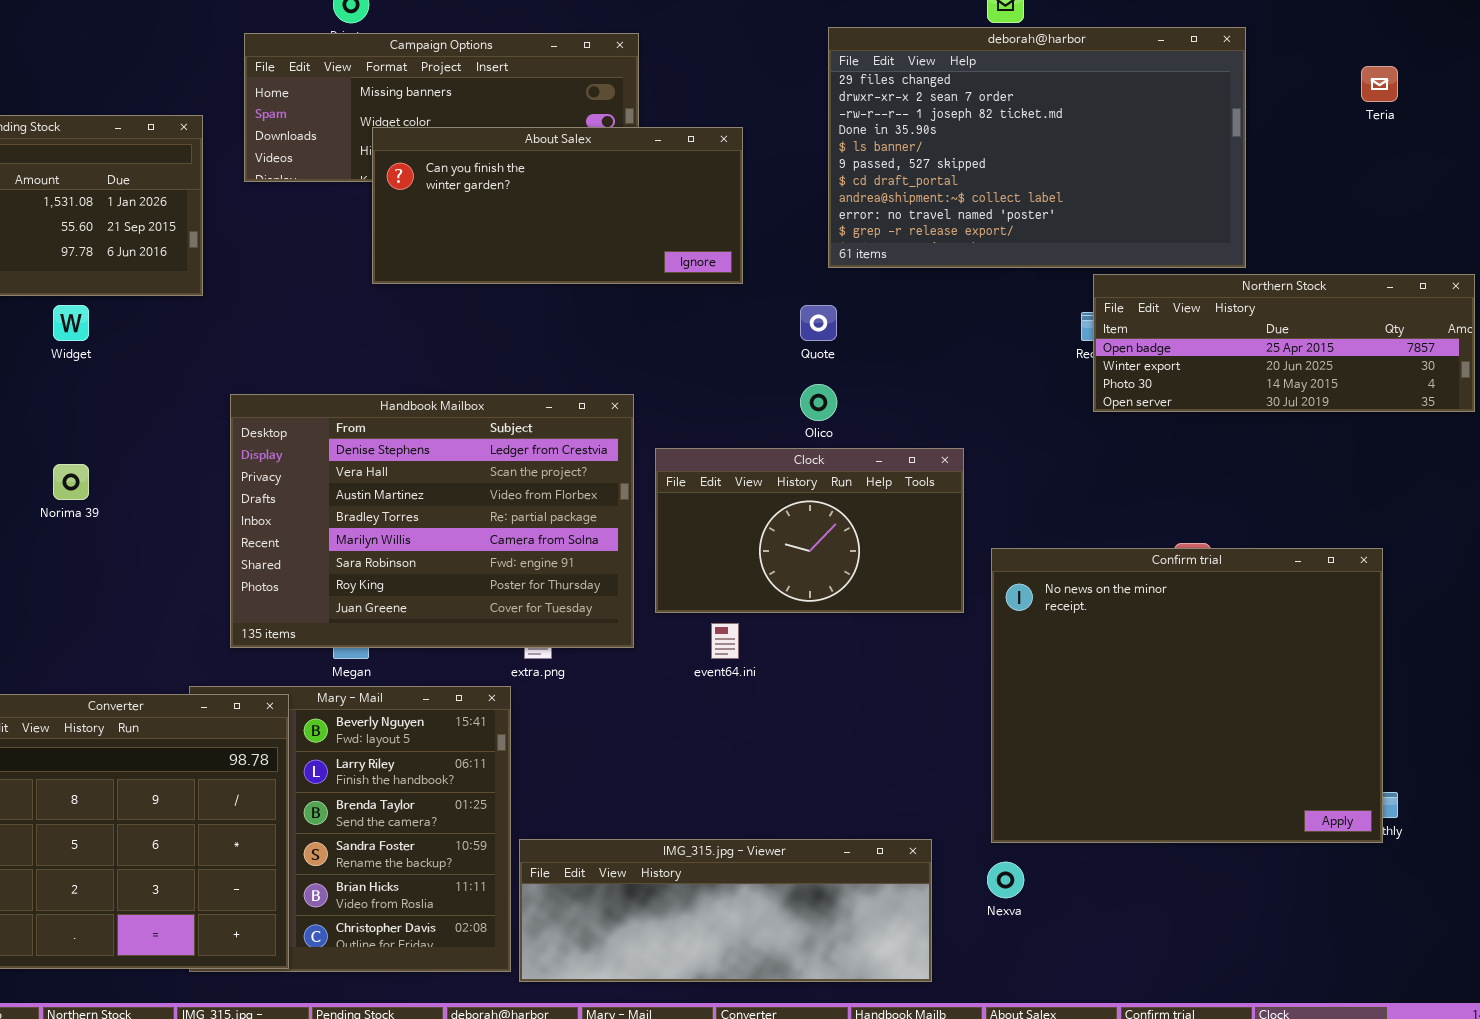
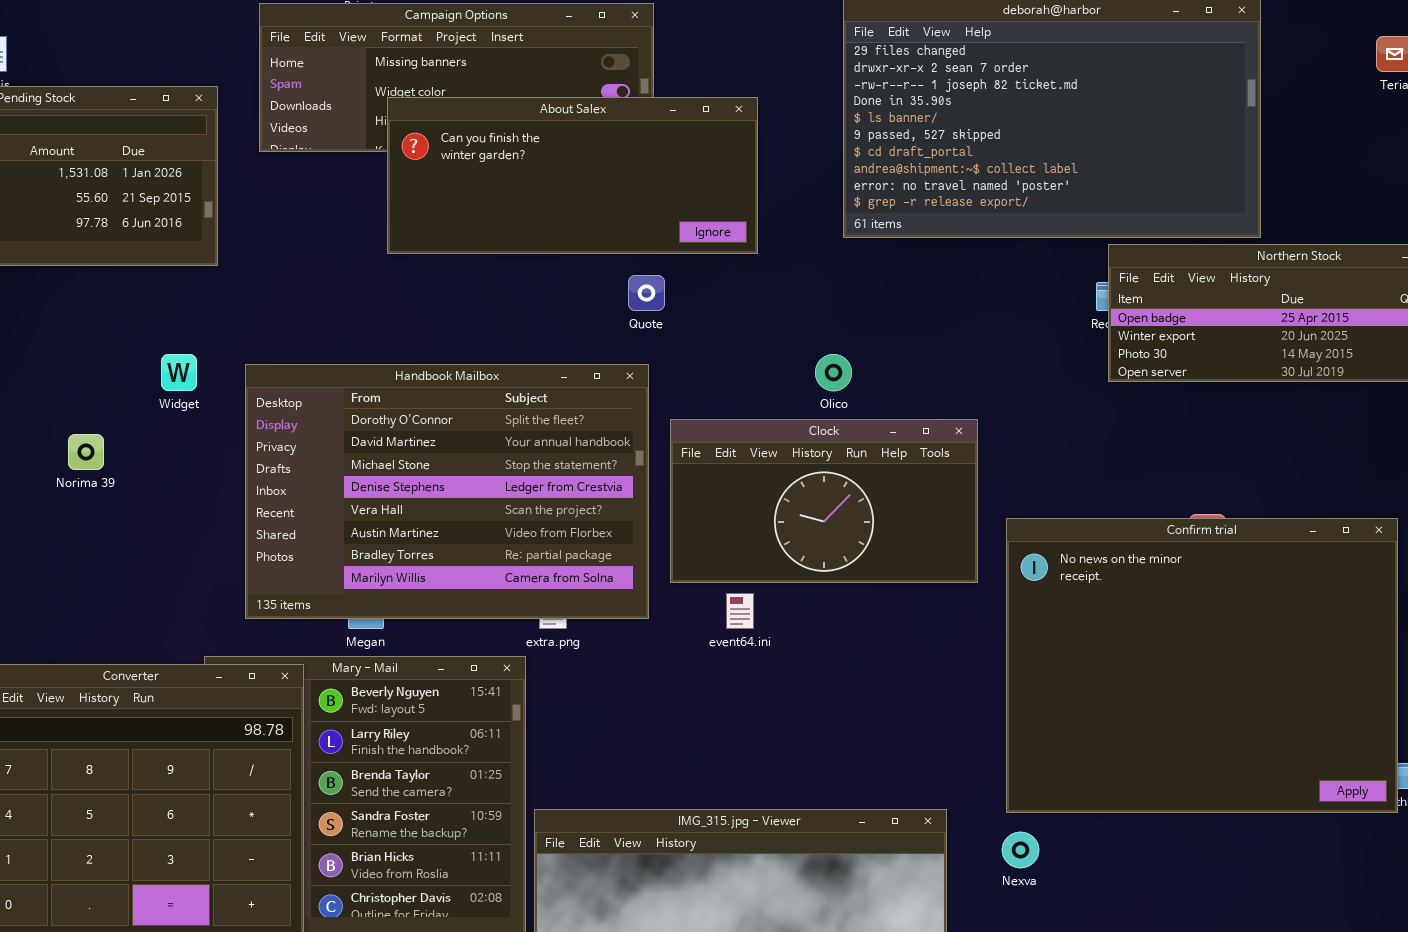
Widget: [53,305,89,341] -> [161,354,197,391], moved
Quote: [800,305,837,341] -> [628,275,665,311], moved
Handbook Mailbox: [230,394,634,648] -> [245,364,649,619], scrolled up 3 rows

